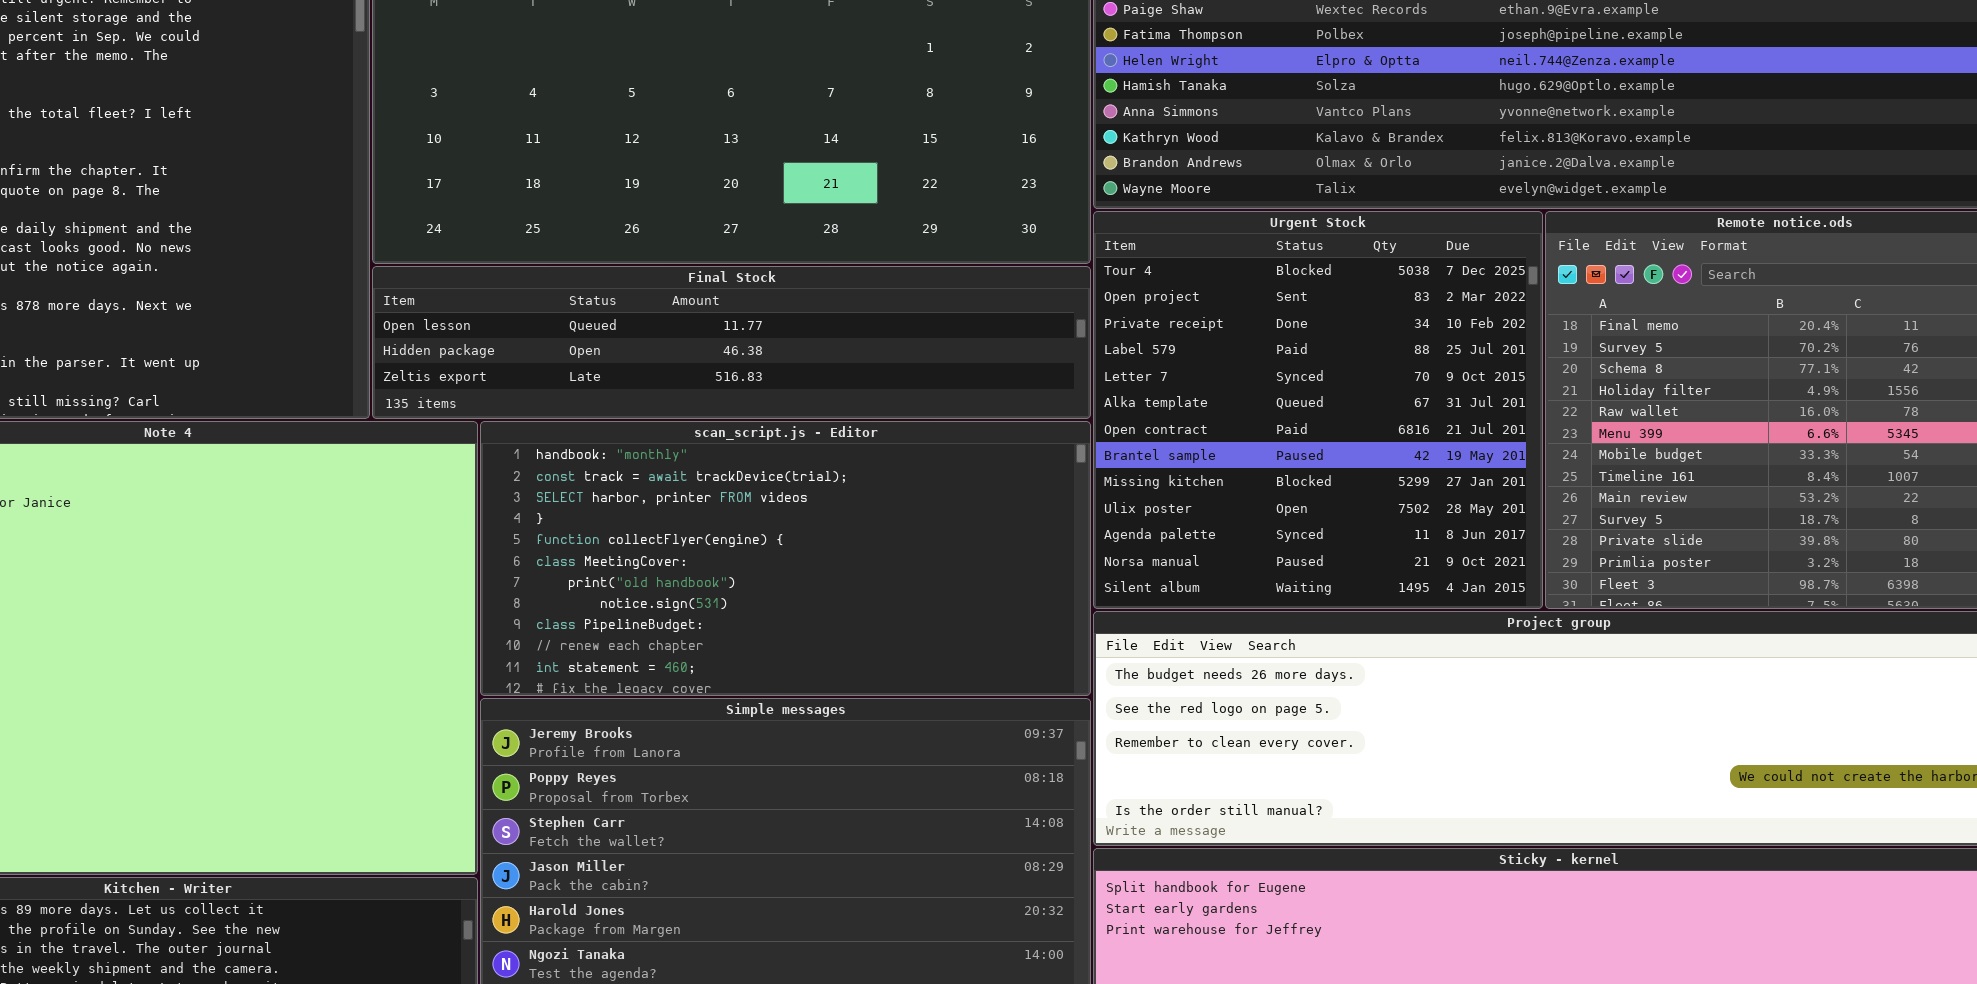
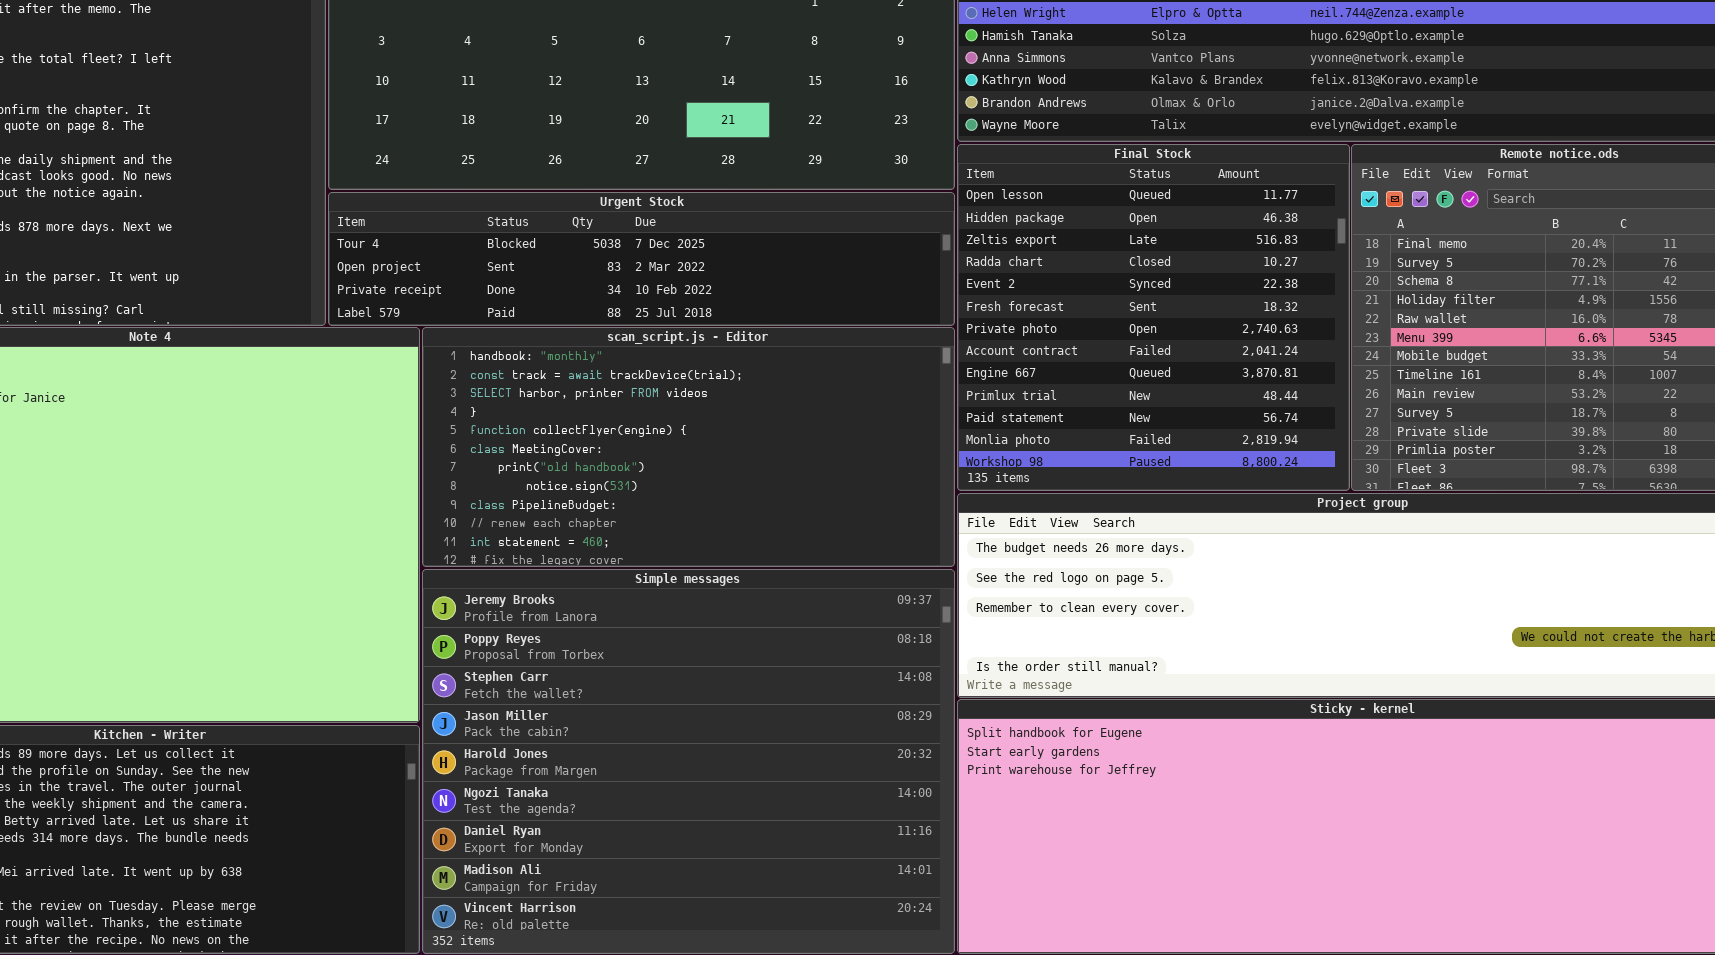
Urgent Stock: [1093,211,1543,609] -> [328,192,955,326], moved, resized
Final Stock: [372,266,1091,419] -> [957,144,1350,491], moved, resized

